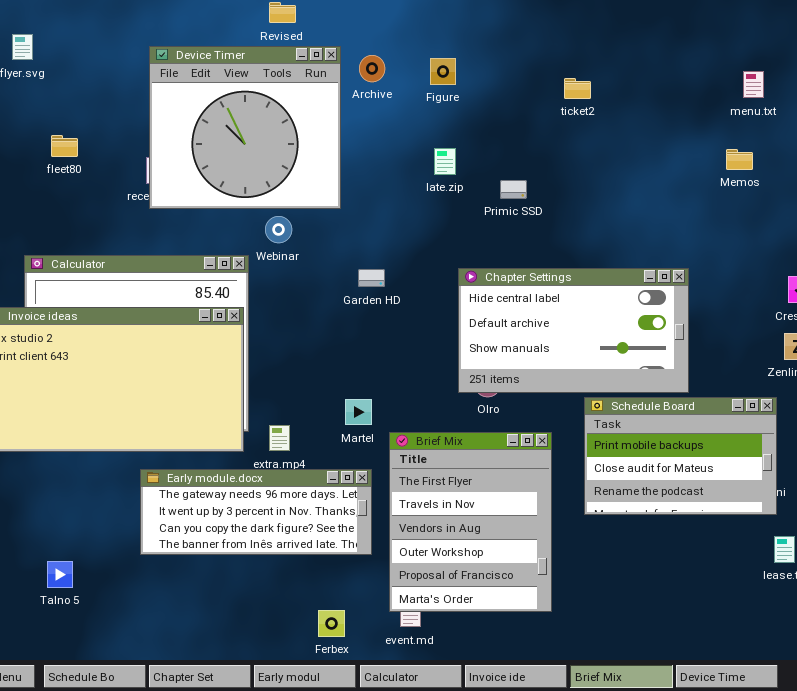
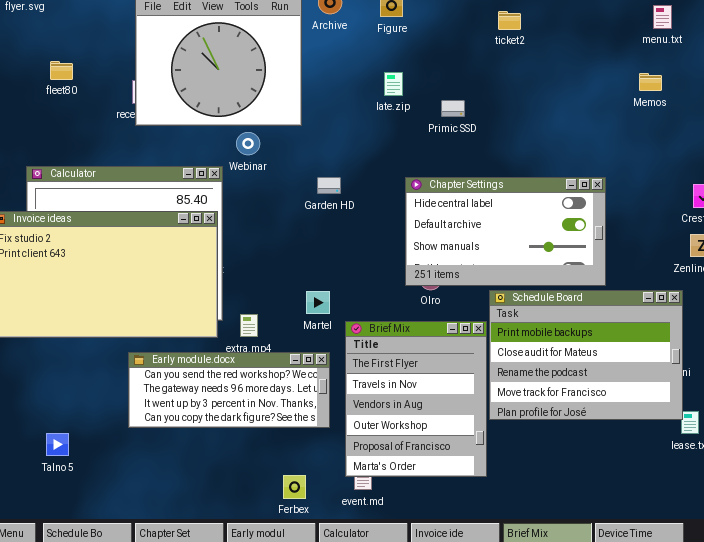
Schedule Board: [584,397,777,515] -> [489,290,683,420], resized
Early module.docx: [140,469,372,555] -> [128,352,330,428], scrolled up 1 row

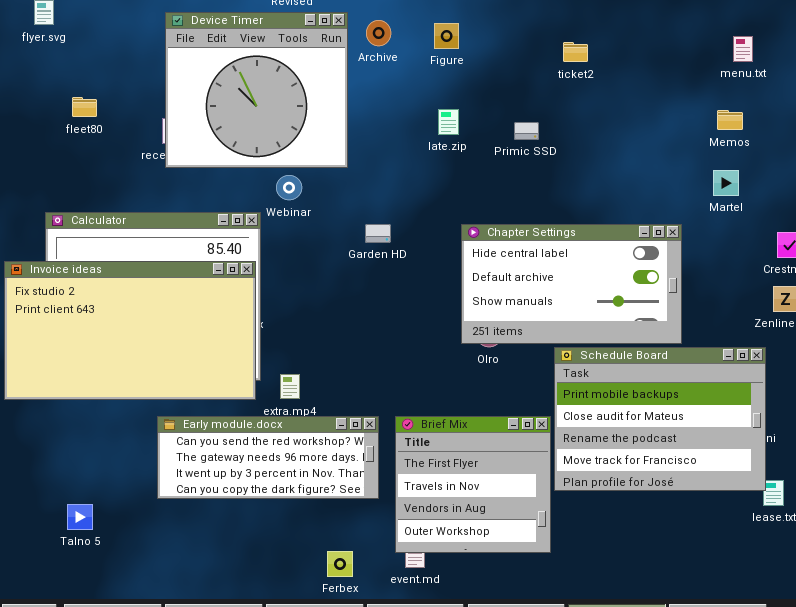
Primic SSD: [441,100,465,117] -> [514,122,539,140], moved
Martel: [306,291,330,314] -> [713,170,739,196], moved
Brief Mix: [345,321,487,477] -> [395,416,551,553], resized

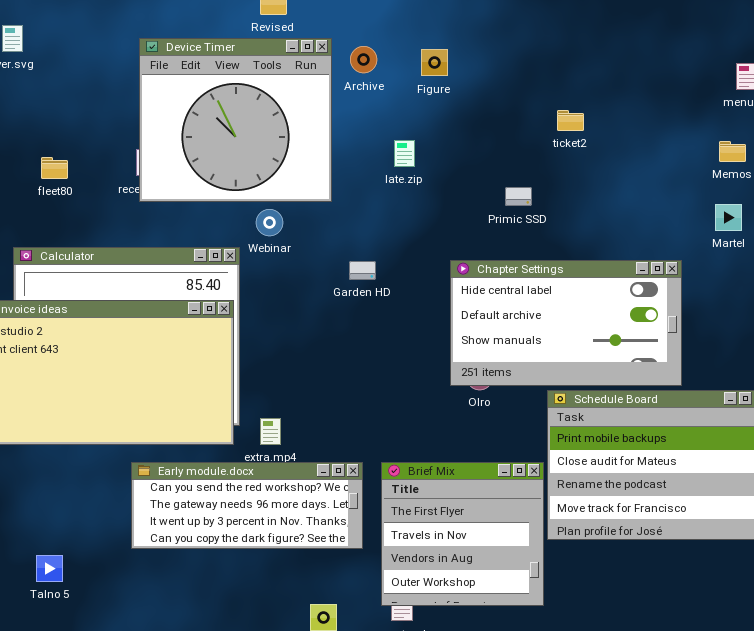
ticket2: [563,42,588,62] -> [557,110,584,131], moved
fleet80: [72,97,97,117] -> [41,157,68,179], moved
late.zip: [438,109,459,135] -> [394,140,415,167], moved
Primic SSD: [514,122,539,140] -> [505,187,532,206], moved

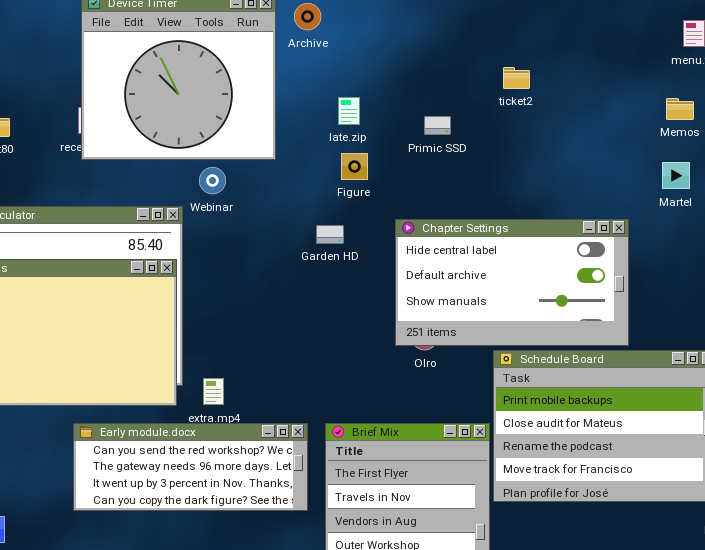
Figure: [421,49,448,76] -> [341,153,368,180], moved
Primic SSD: [505,187,532,206] -> [424,116,451,135], moved
Garden HD: [349,261,376,280] -> [316,225,344,244], moved

